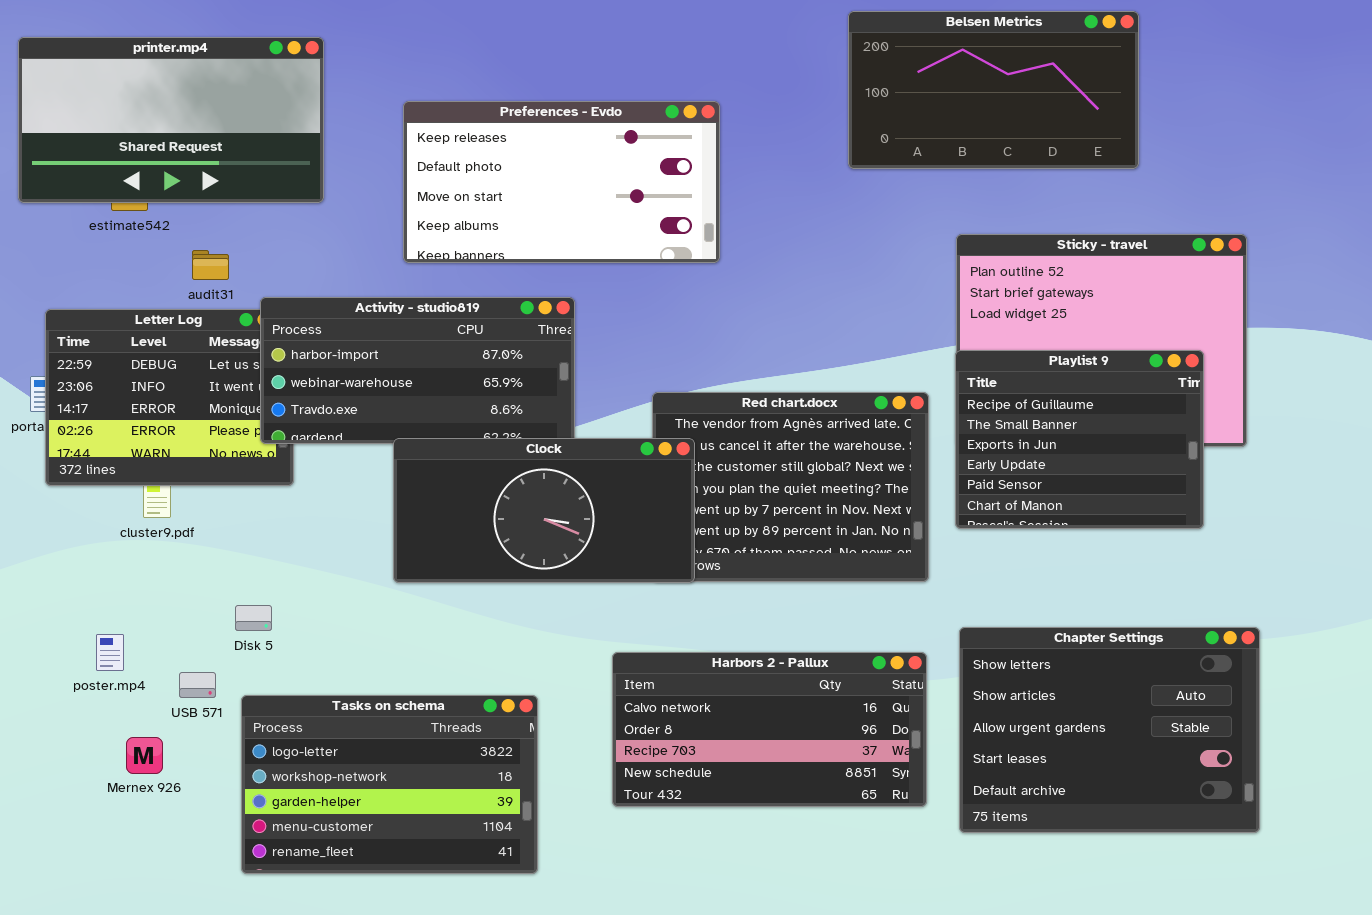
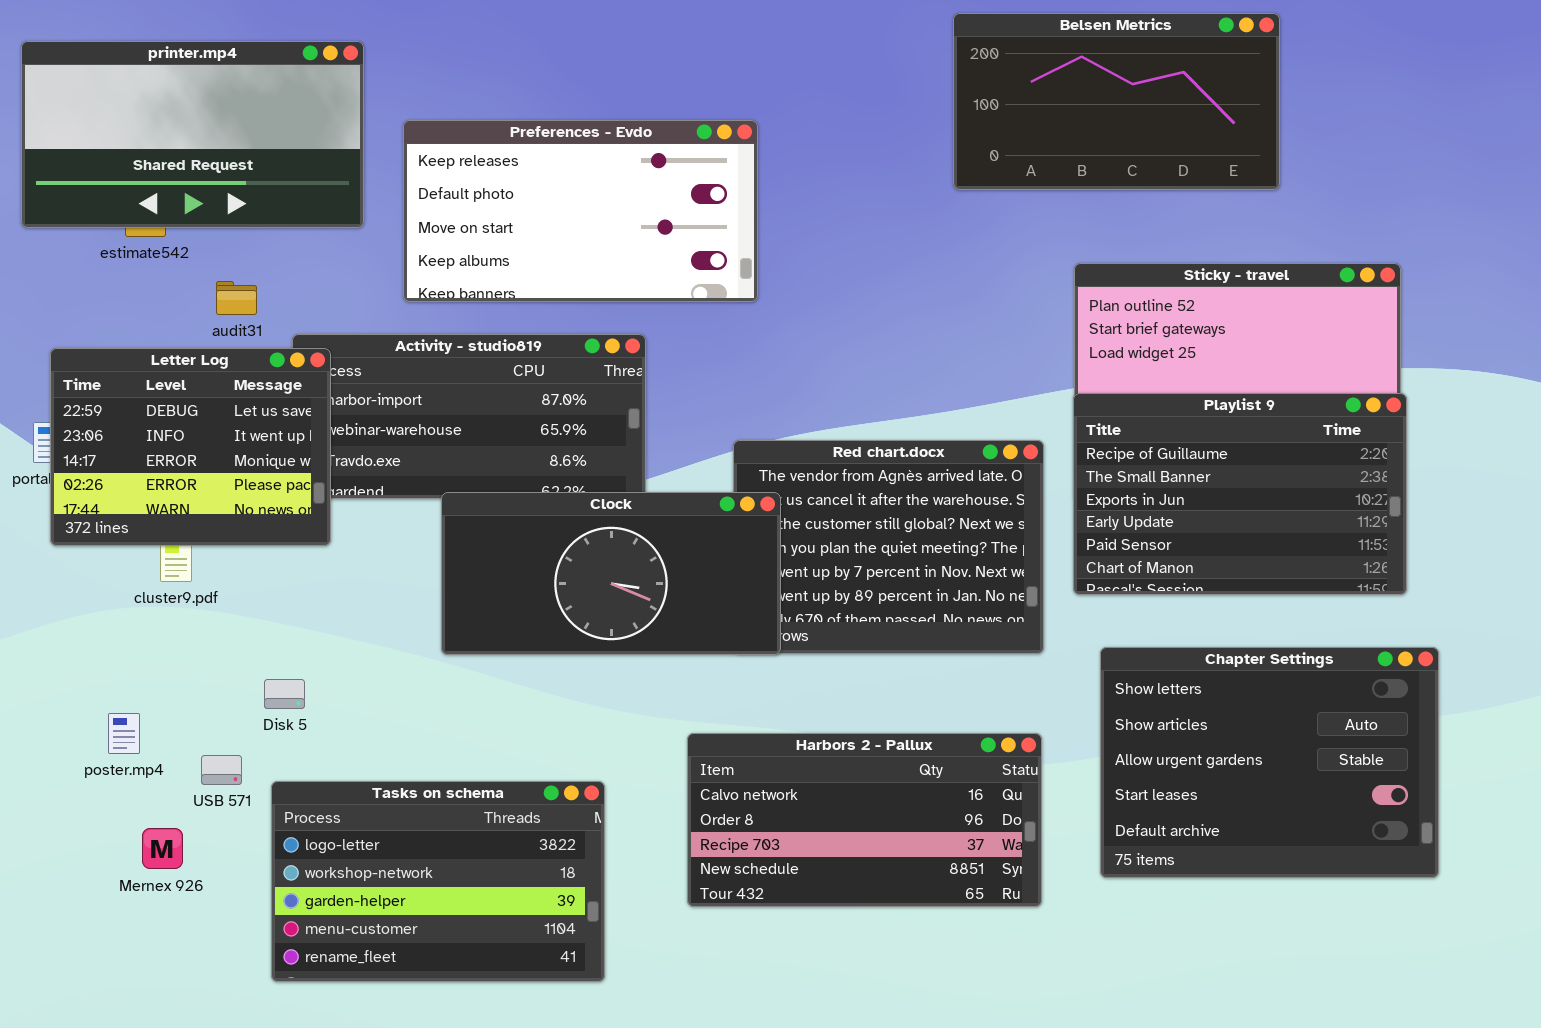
Preferences - Evdo: [403,101,720,263] -> [403,120,758,302], moved
Letter Log: [45,309,294,486] -> [50,348,331,546], raised
Playlist 9: [955,350,1204,529] -> [1073,393,1407,595], resized
Chapter Settings: [959,627,1260,833] -> [1100,647,1439,878], moved

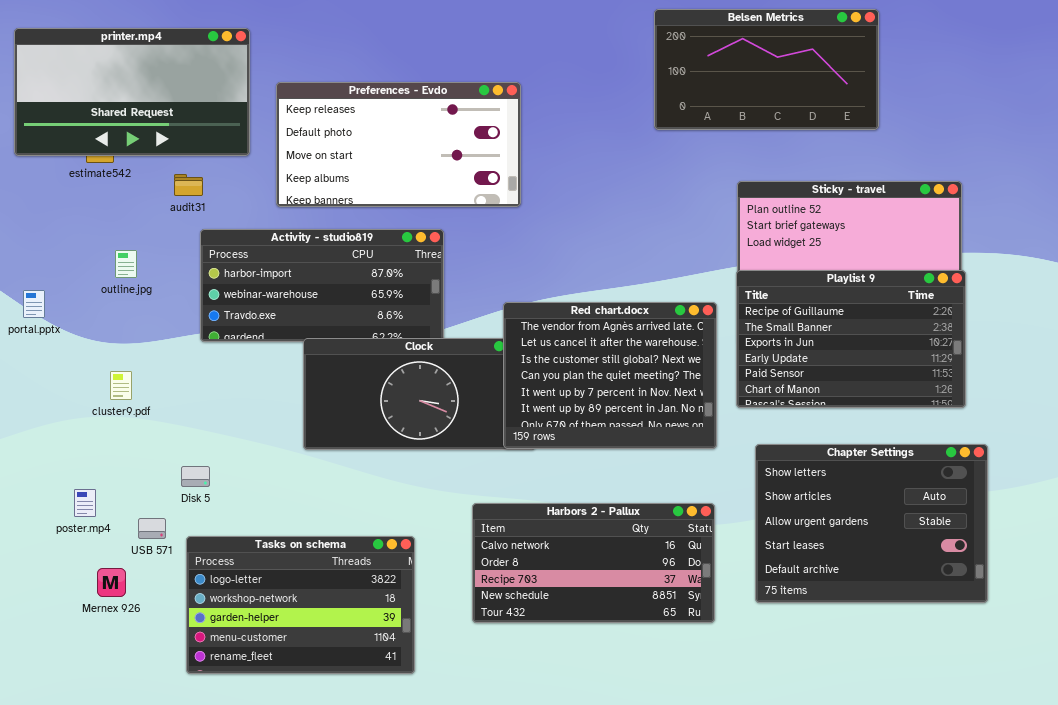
audit31: [216,281,257,315] -> [174,174,203,196], moved
Letter Log: [50,348,331,546] -> none, closed
Red chart.docx: [733,440,1044,654] -> [503,302,717,449], raised

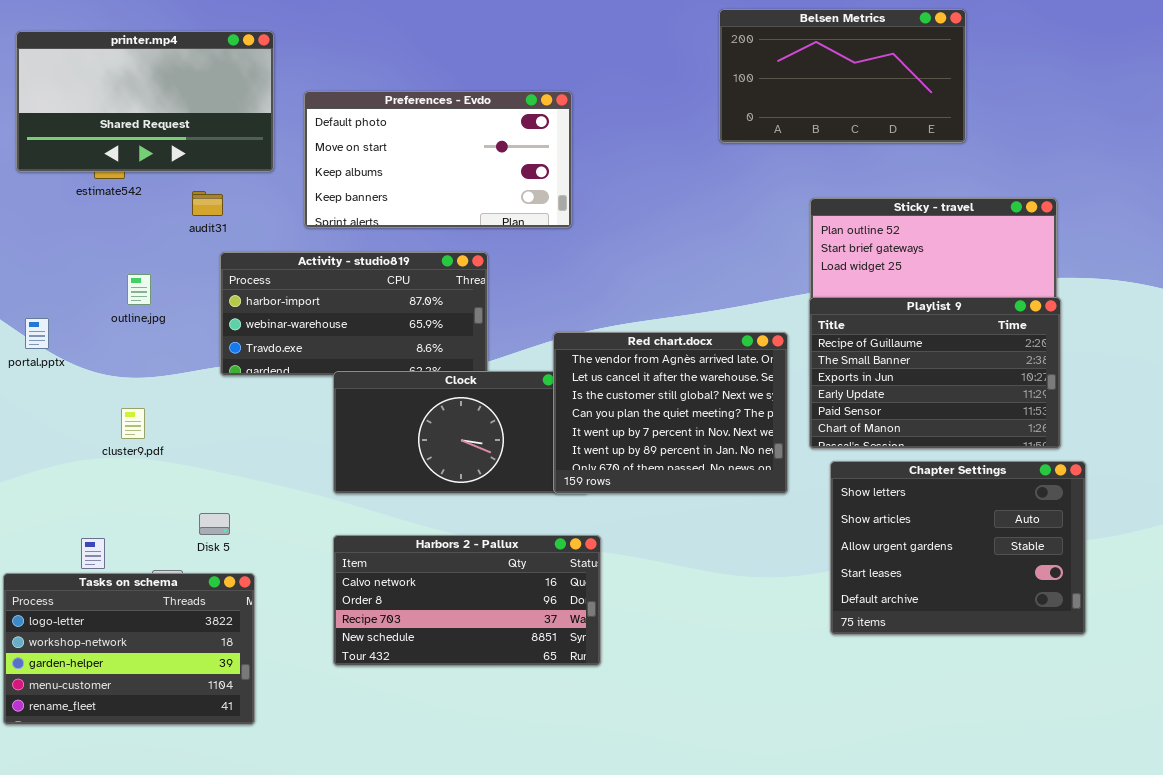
Preferences - Evdo: [276,82,521,207] -> [304,91,572,228], scrolled down 1 row
Chapter Settings: [755,444,988,603] -> [830,461,1086,635], moved
Harbors 2 - Pallux: [472,503,715,623] -> [333,535,601,666], moved
Tasks on schema: [186,536,415,674] -> [3,573,255,725], moved

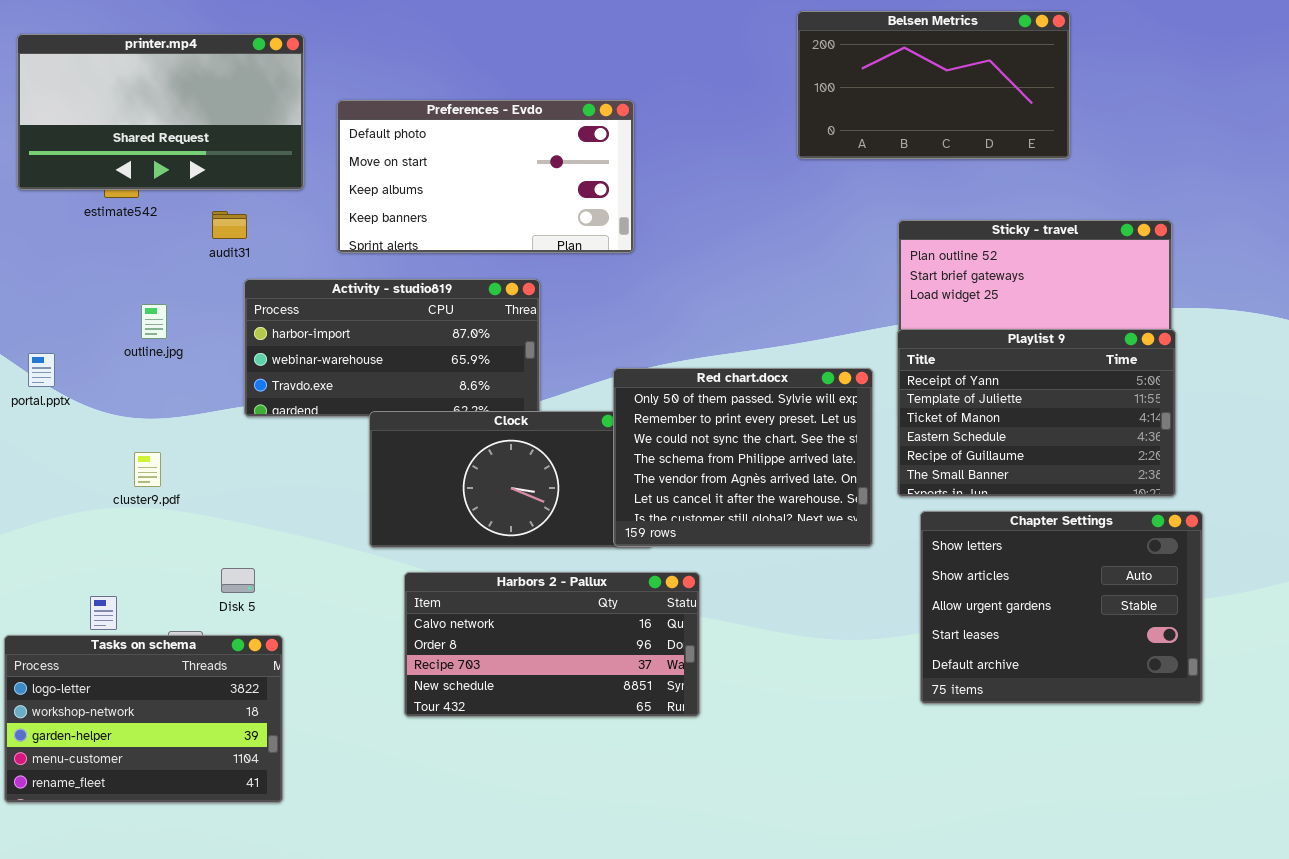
Playlist 9: [809,297,1061,449] -> [897,329,1176,497], scrolled up 4 rows
Red chart.docx: [553,332,788,494] -> [613,368,873,547], scrolled up 4 rows
Harbors 2 - Pallux: [333,535,601,666] -> [404,572,700,717], moved

